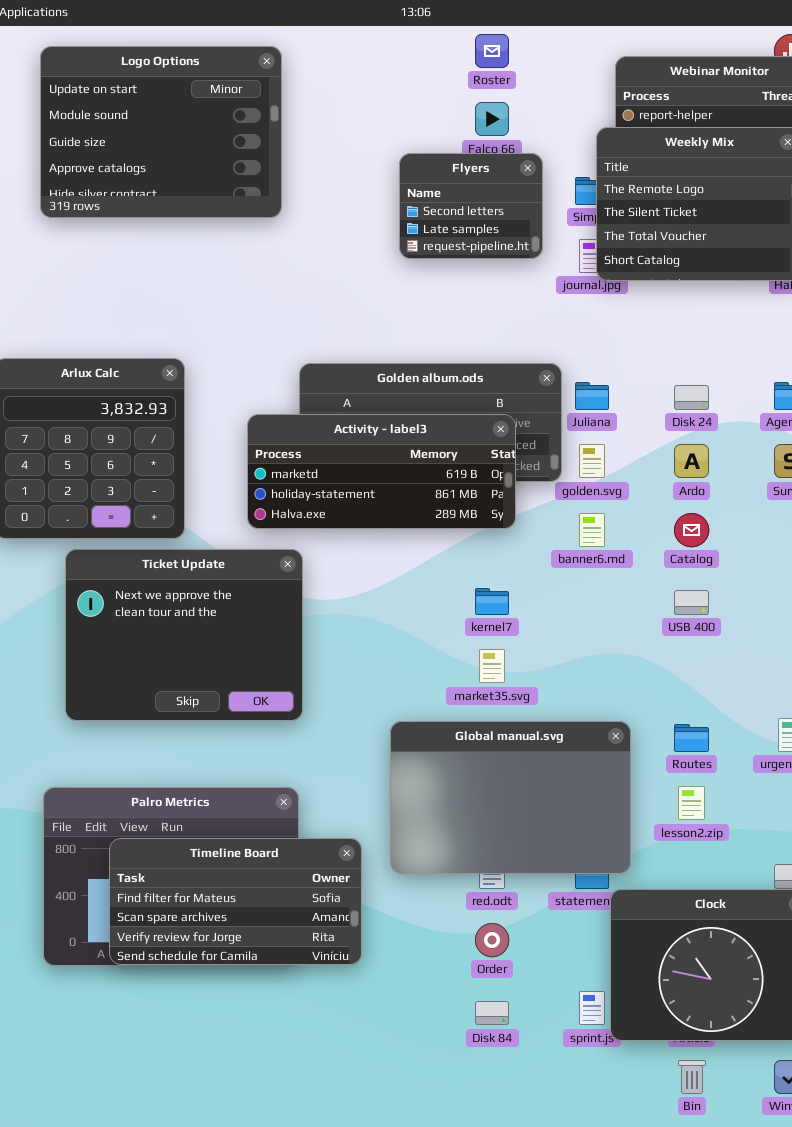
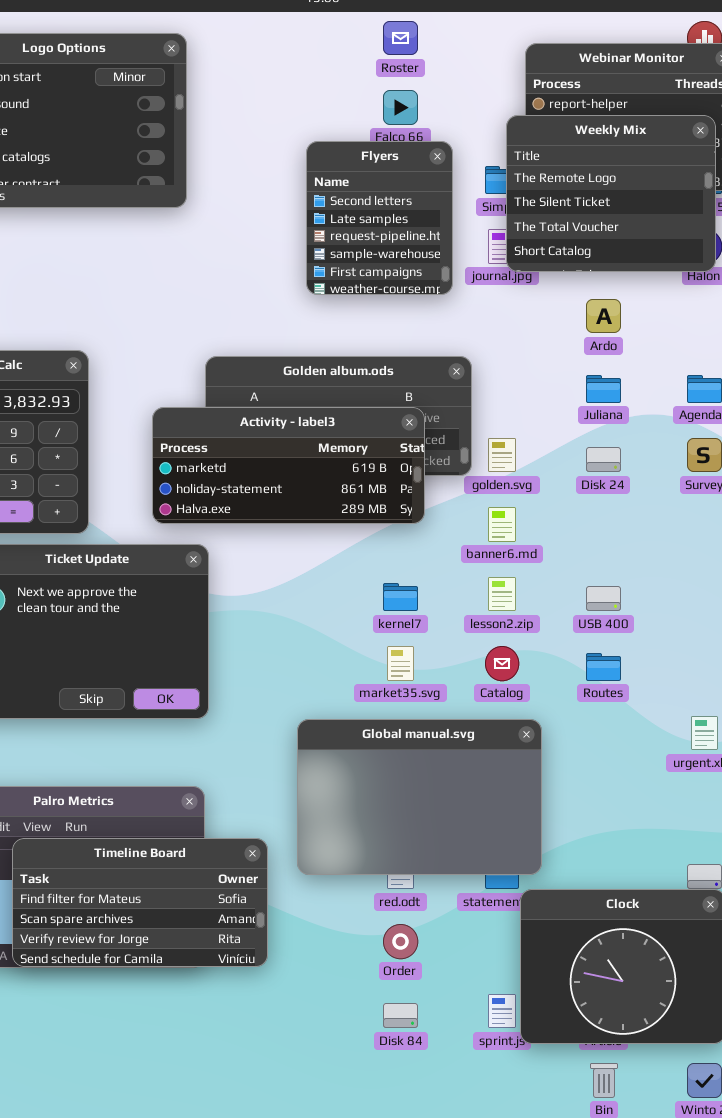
Flyers: [399,153,543,259] -> [306,141,453,295], resized
Juliana: [575,382,609,410] -> [586,375,621,403], moved
Disk 24: [674,385,709,410] -> [586,447,621,472], moved
Ardo: [674,444,709,478] -> [586,299,621,333], moved
Catalog: [674,513,709,547] -> [485,646,519,681], moved
Routes: [674,724,709,752] -> [586,653,621,681], moved
lesson2.zip: [678,786,705,820] -> [488,577,516,611], moved

